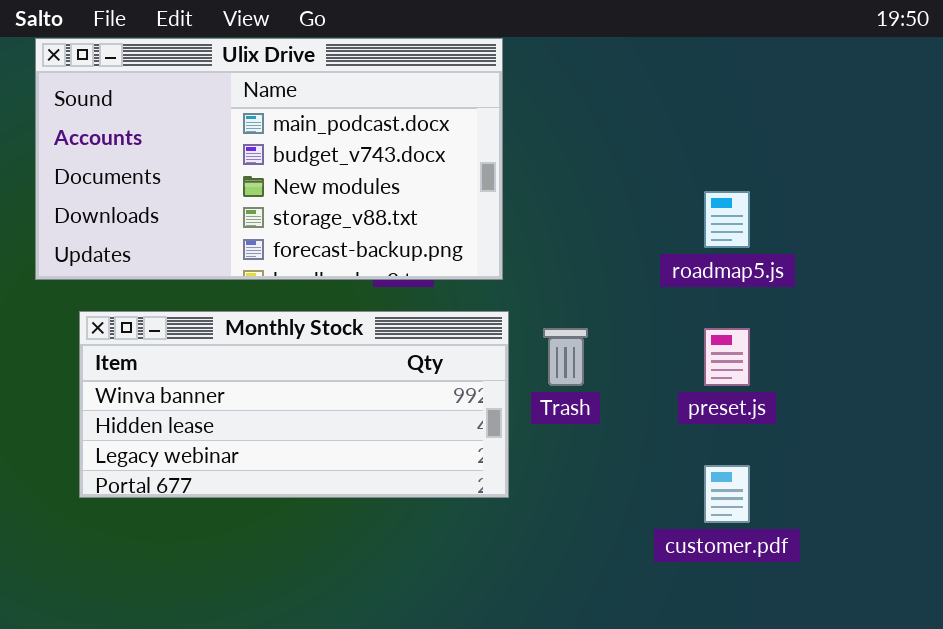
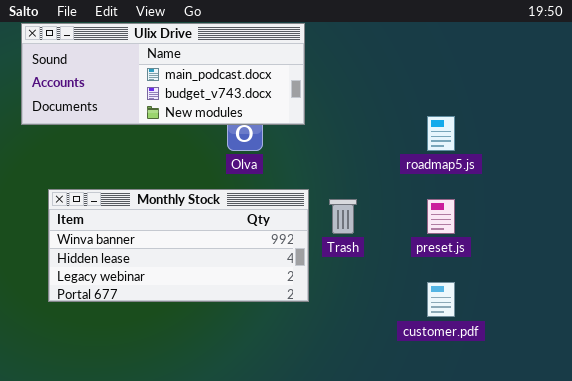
Ulix Drive: [35,38,503,280] -> [21,23,305,125], resized

